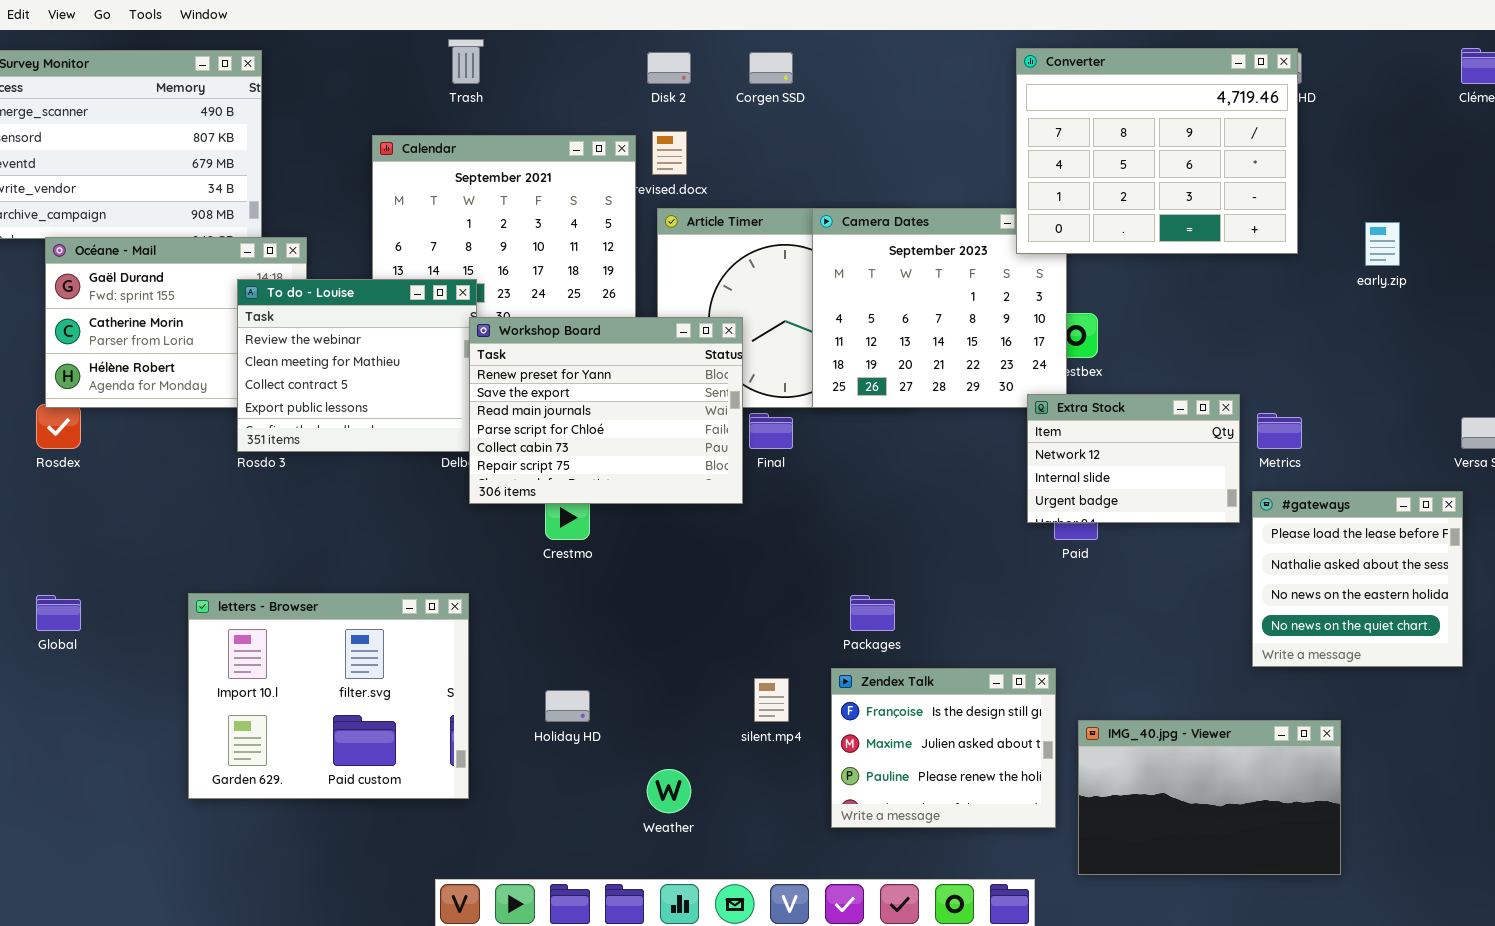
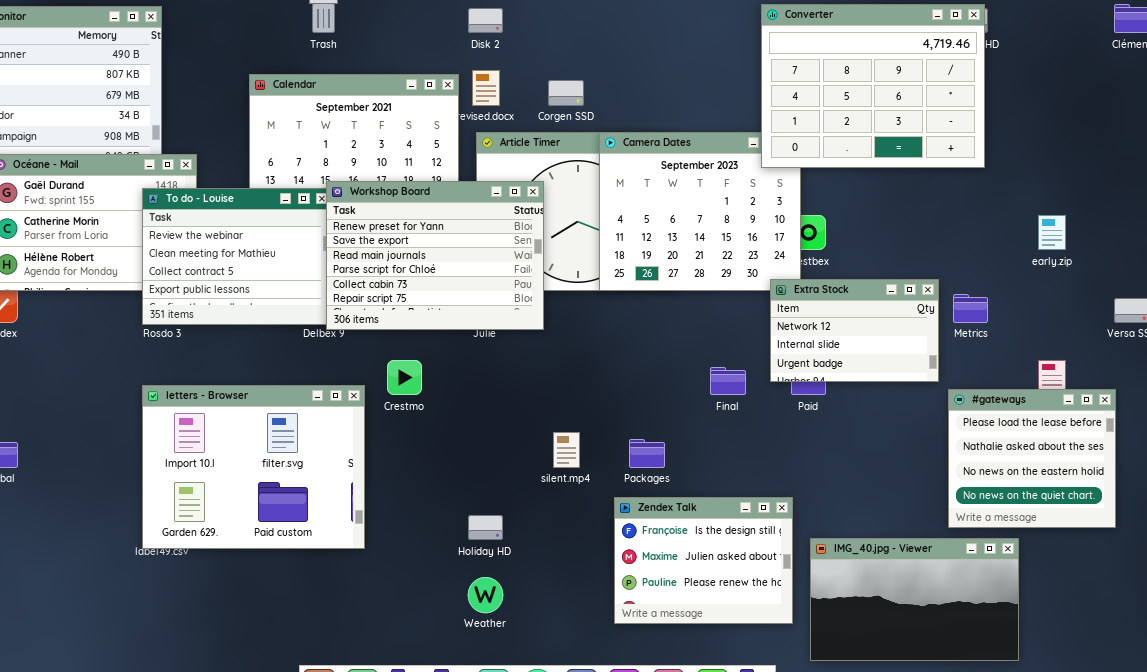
Corgen SSD: [749,52,793,84] -> [548,80,584,106], moved
early.zip: [1365,222,1400,266] -> [1038,215,1066,250], moved
Workshop Board: [469,317,743,504] -> [326,181,544,330], moved
Final: [749,413,793,449] -> [710,367,746,395], moved
#gateways: [1252,491,1463,667] -> [948,389,1116,528], moved
letters - Browser: [188,593,469,799] -> [142,385,365,549], moved
silent.mp4: [754,678,789,722] -> [553,432,580,468], moved
Holiday HD: [545,690,590,722] -> [468,515,503,540], moved

